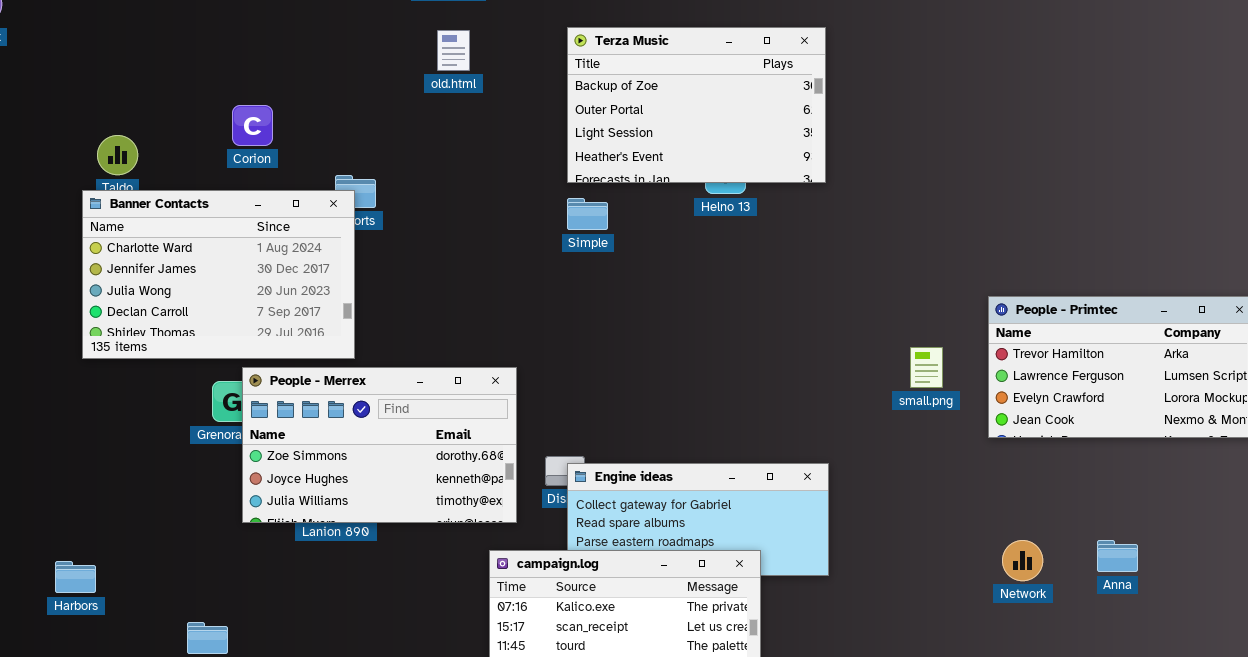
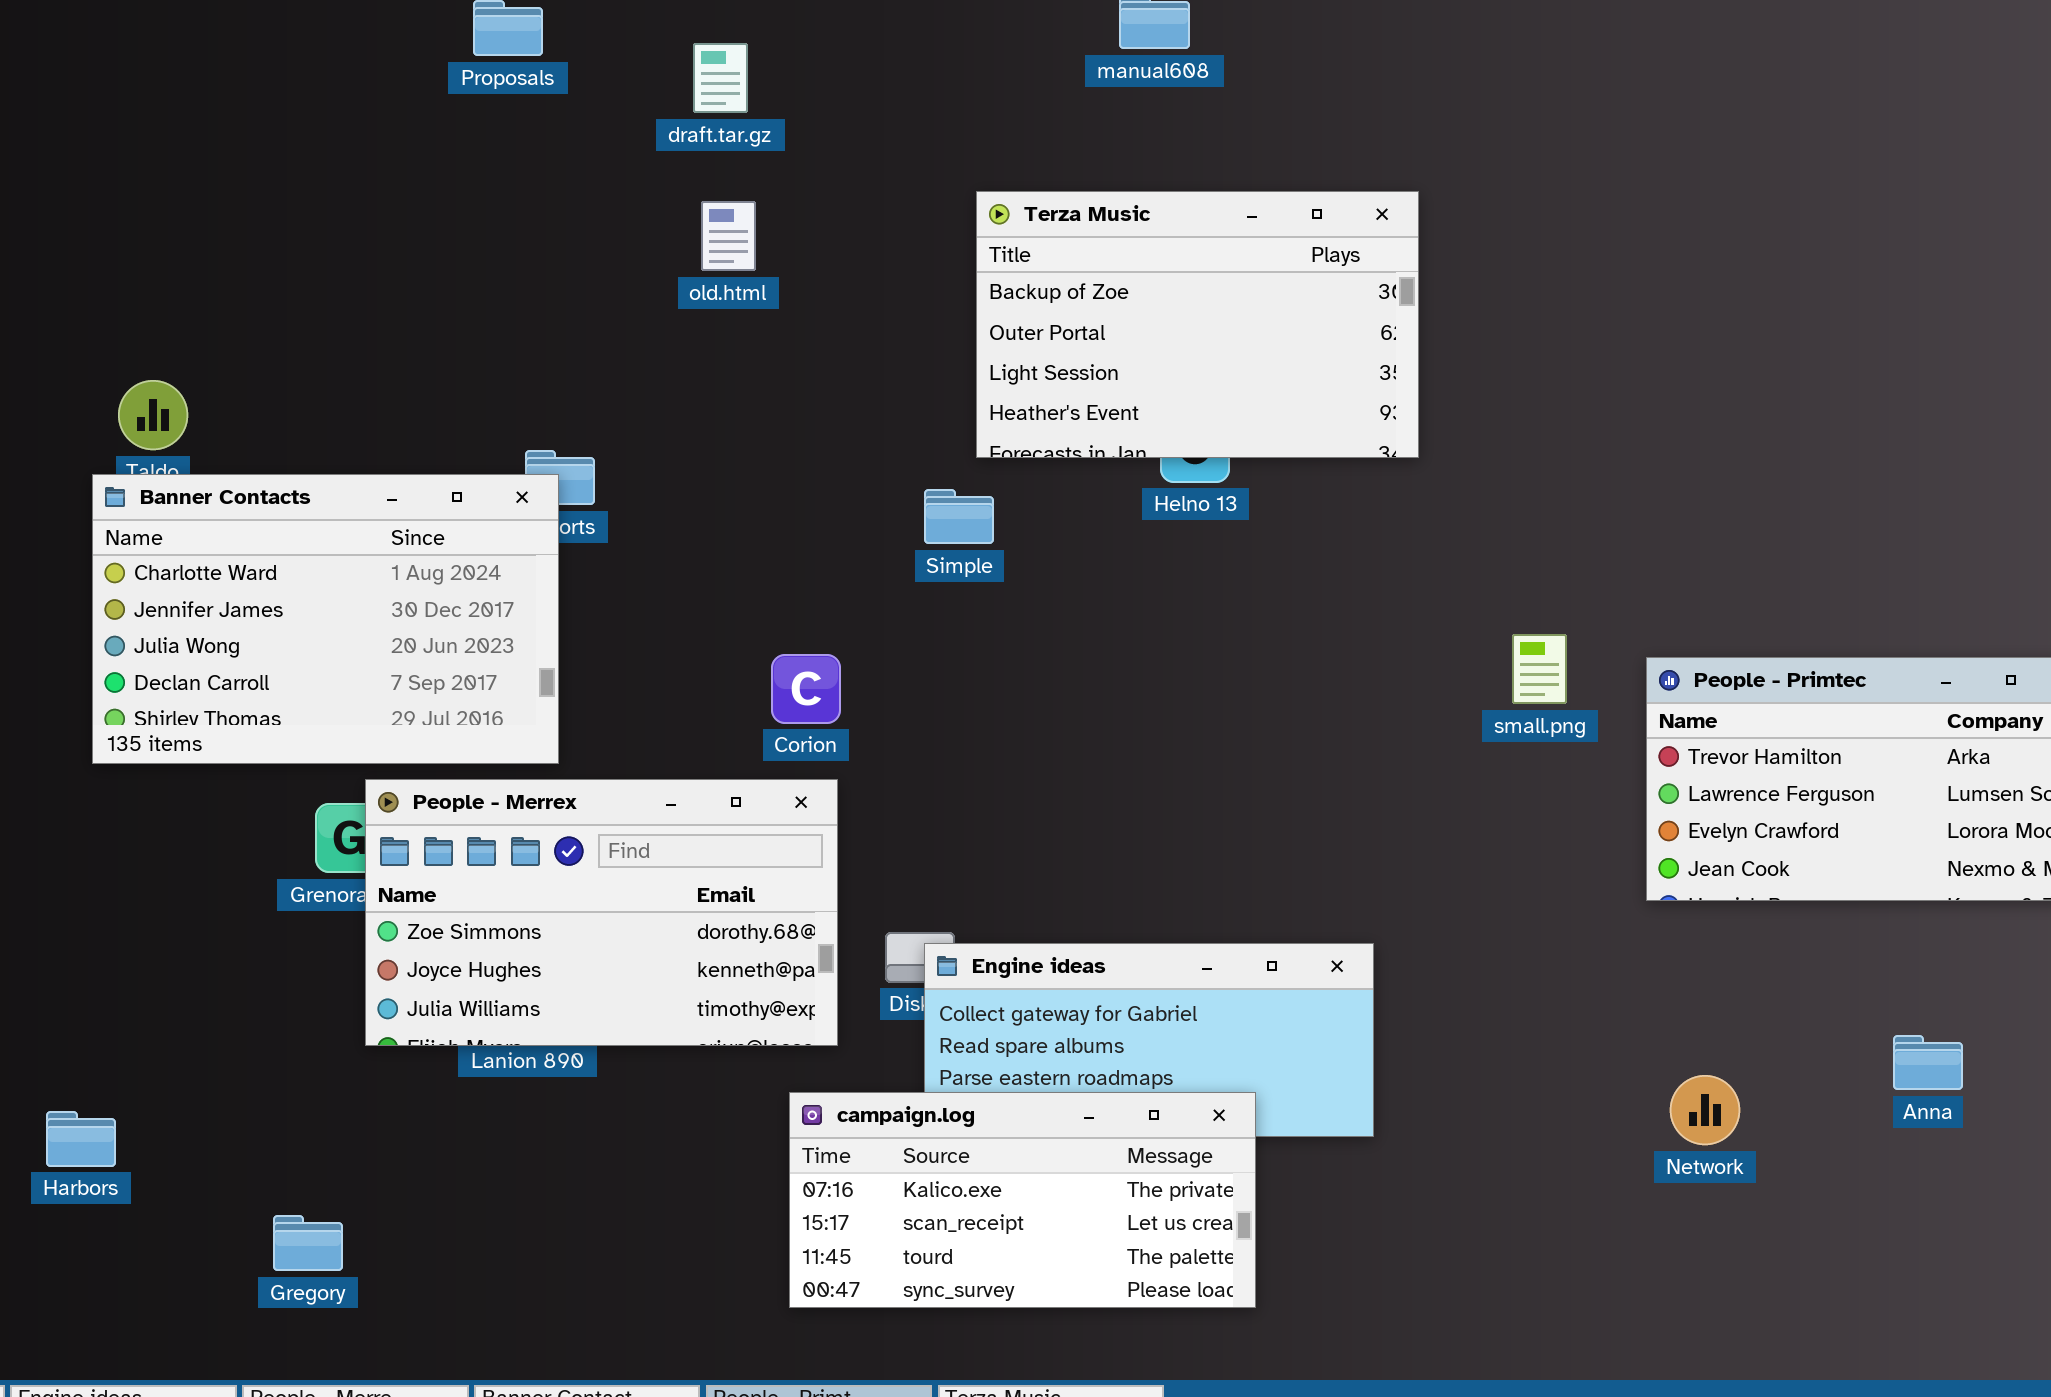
Terza Music: [567,27,826,183] -> [976,191,1419,458], moved
Corion: [232,105,273,146] -> [771,654,841,724], moved
small.png: [910,347,943,388] -> [1512,634,1567,704], moved
Anna: [1097,540,1138,572] -> [1893,1035,1963,1090], moved

